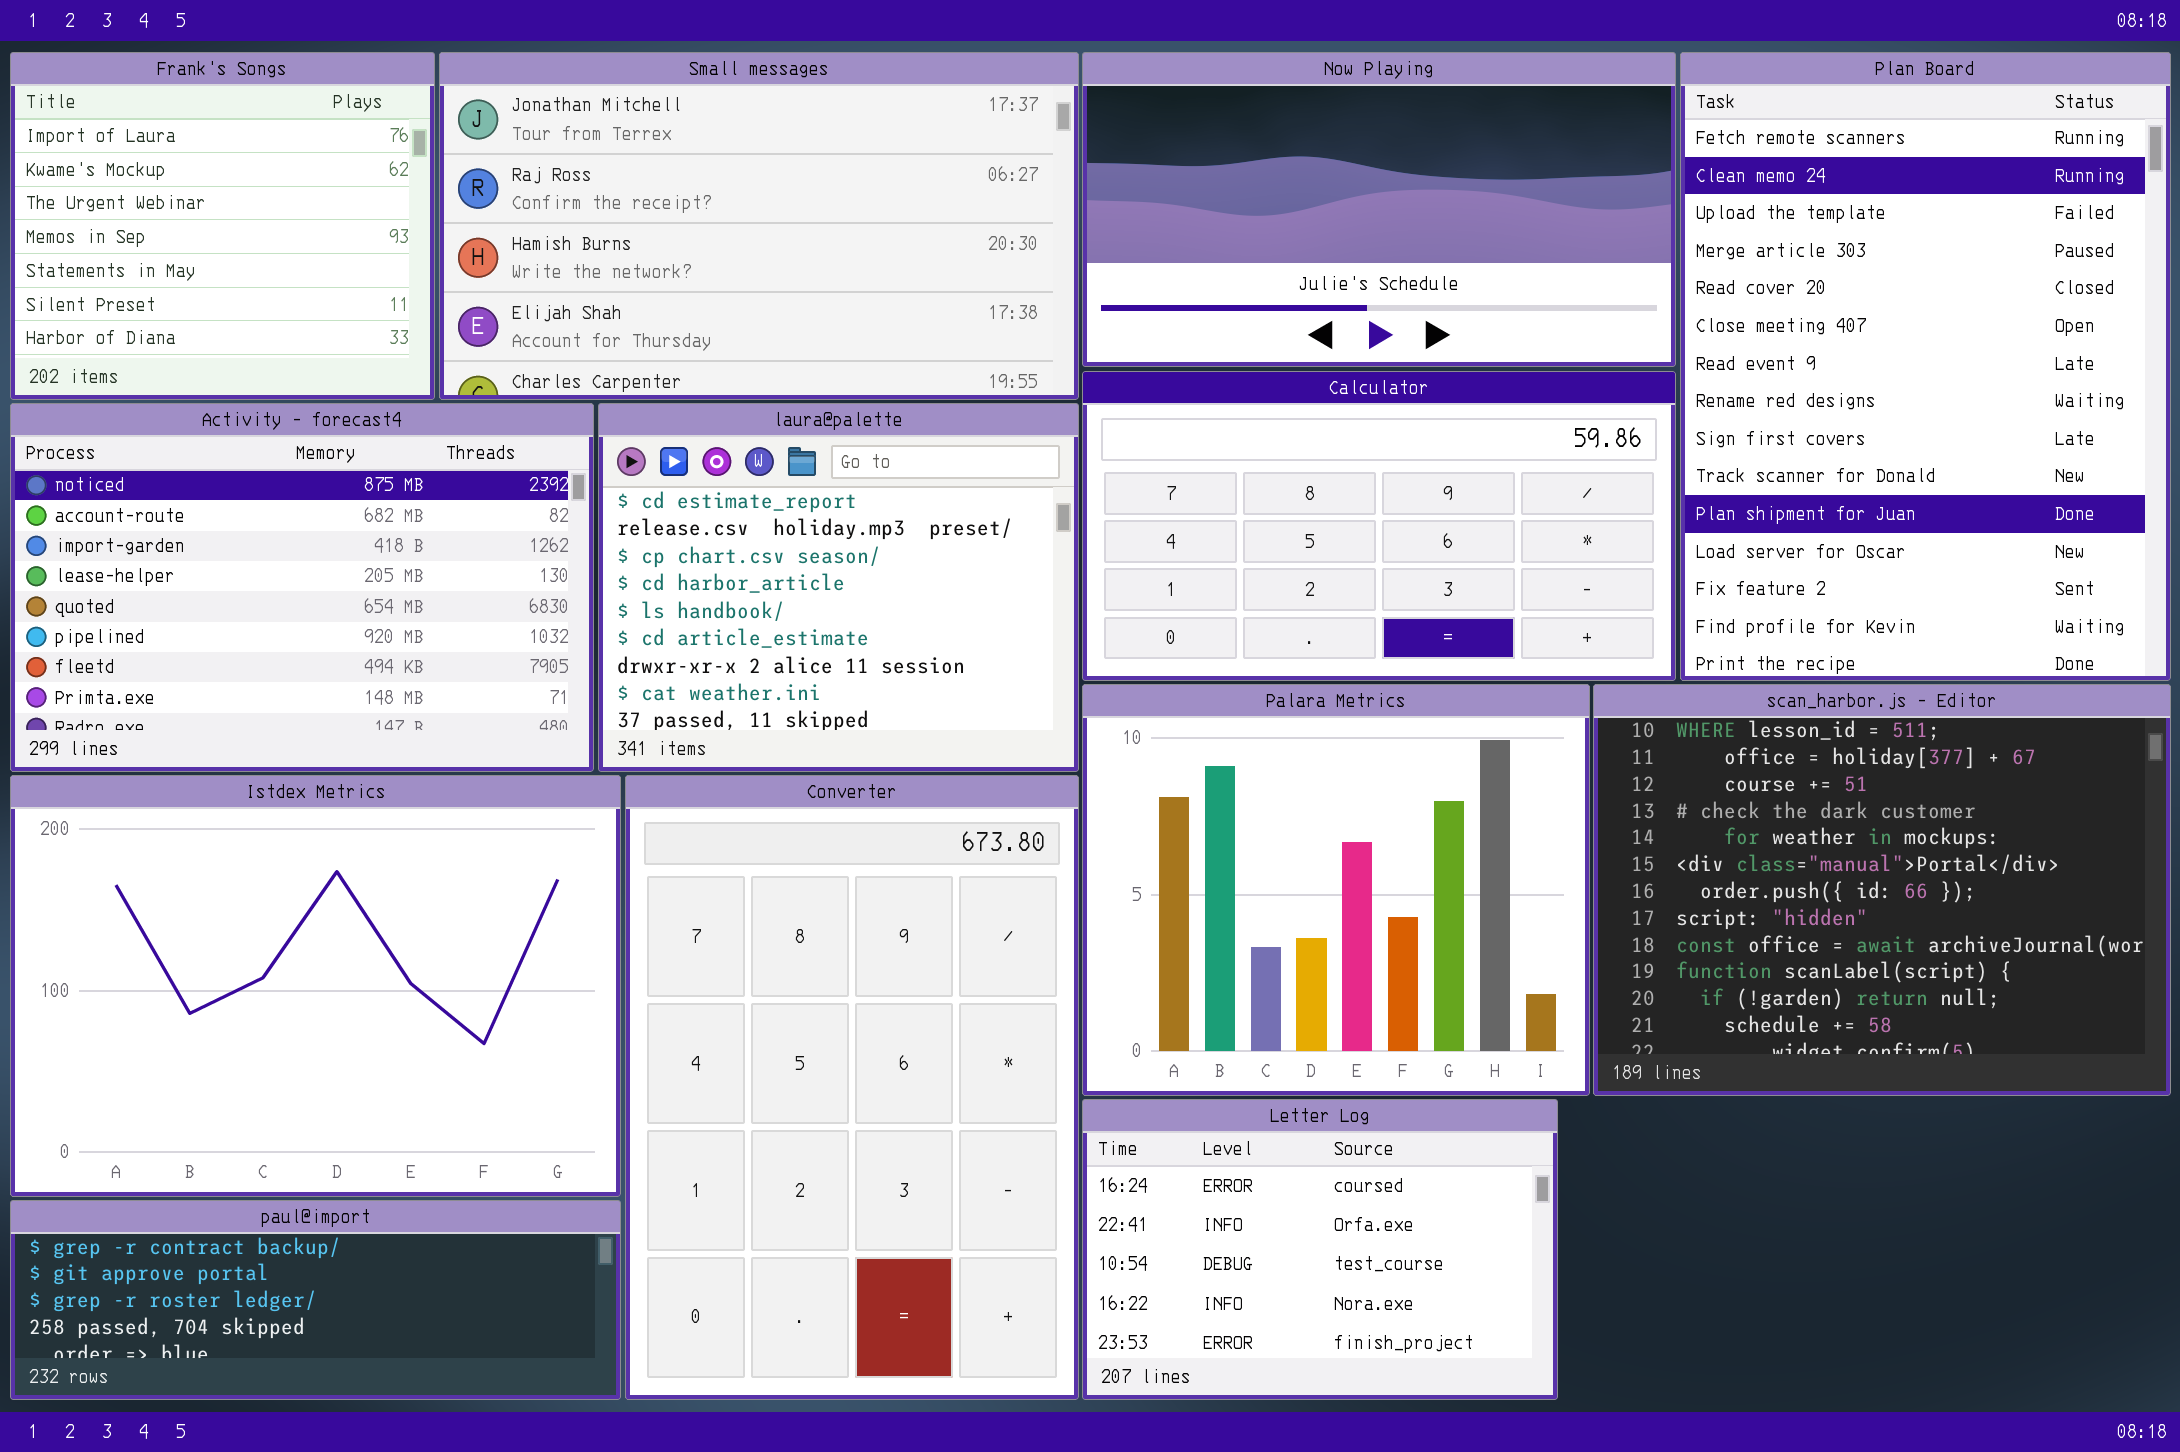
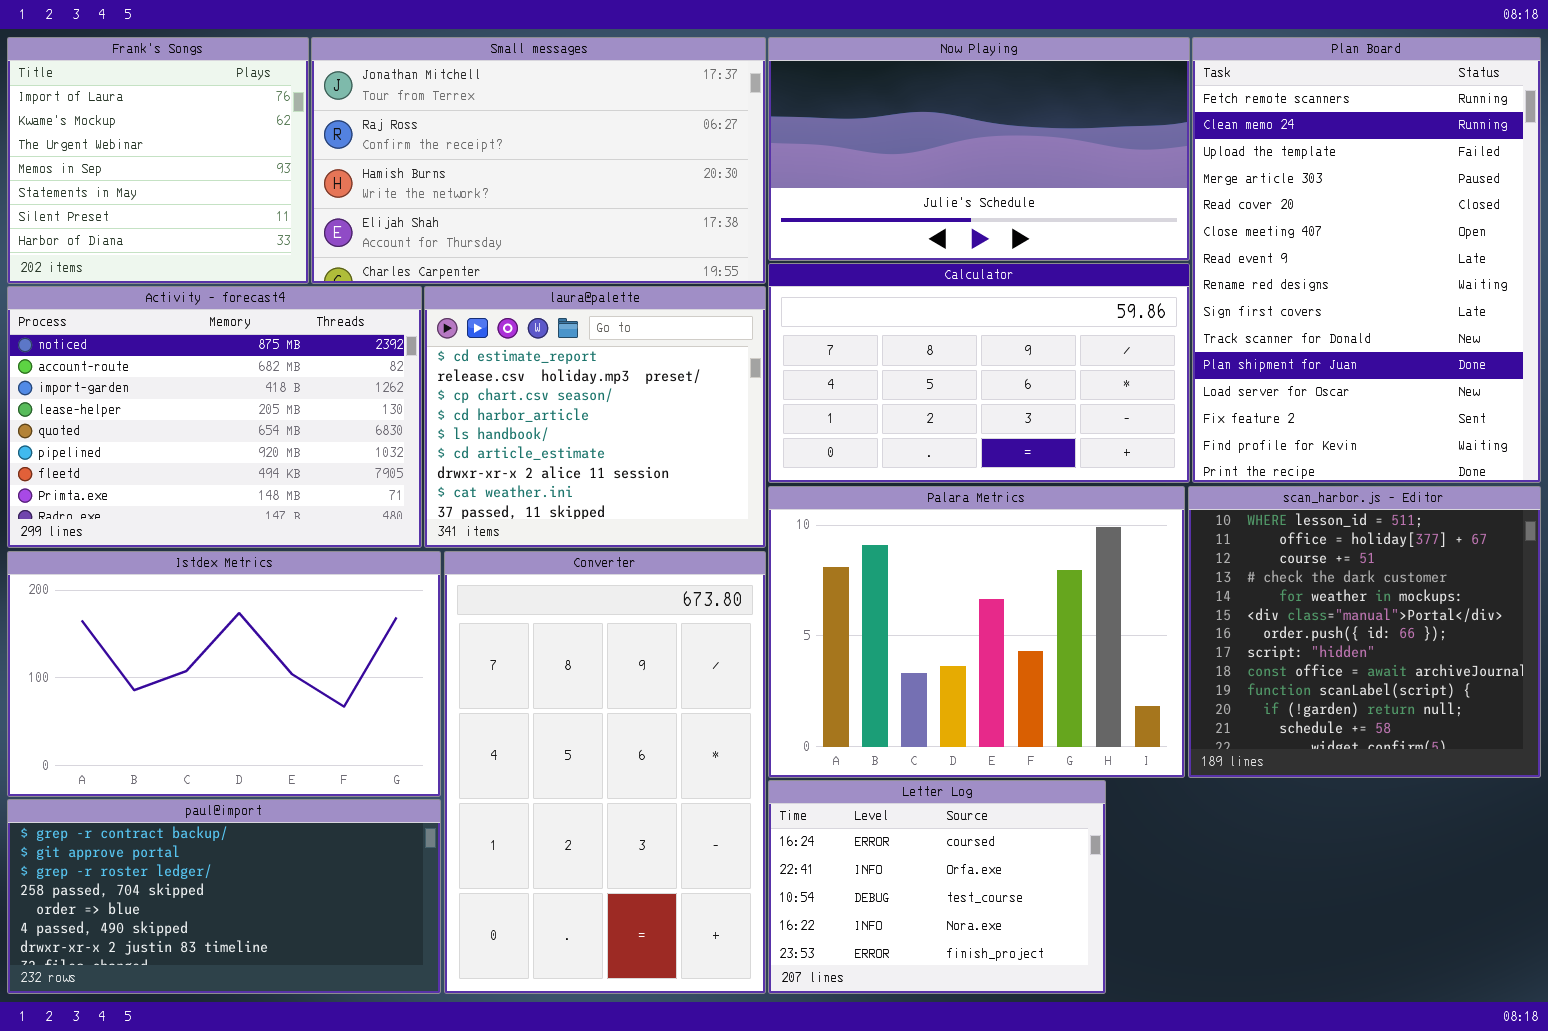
Palara Metrics: [1082,684,1590,1096] -> [768,486,1185,778], resized
scan_harbor.js - Editor: [1593,684,2171,1096] -> [1188,486,1541,778], resized
Istdex Metrics: [10,775,621,1197] -> [7,551,441,797], resized
paul@import: [10,1200,621,1400] -> [7,799,441,994], resized

